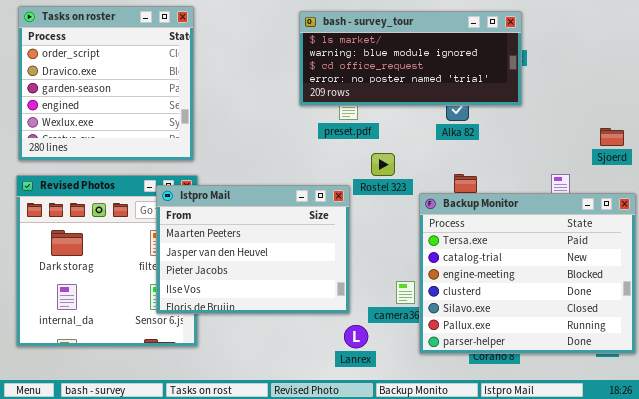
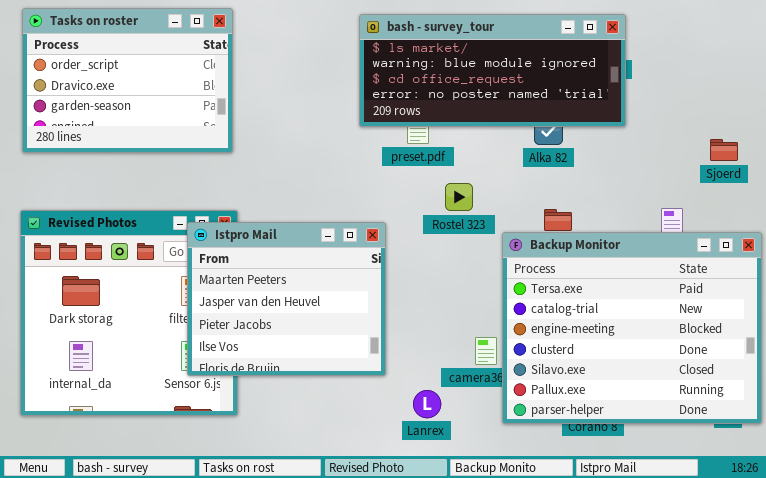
Tasks on roster: [18,6,194,161] -> [22,8,233,153], resized
Sjoerd: [600,128,624,146] -> [710,139,738,161], moved
Istpro Mail: [156,185,350,314] -> [187,222,386,376], resized

